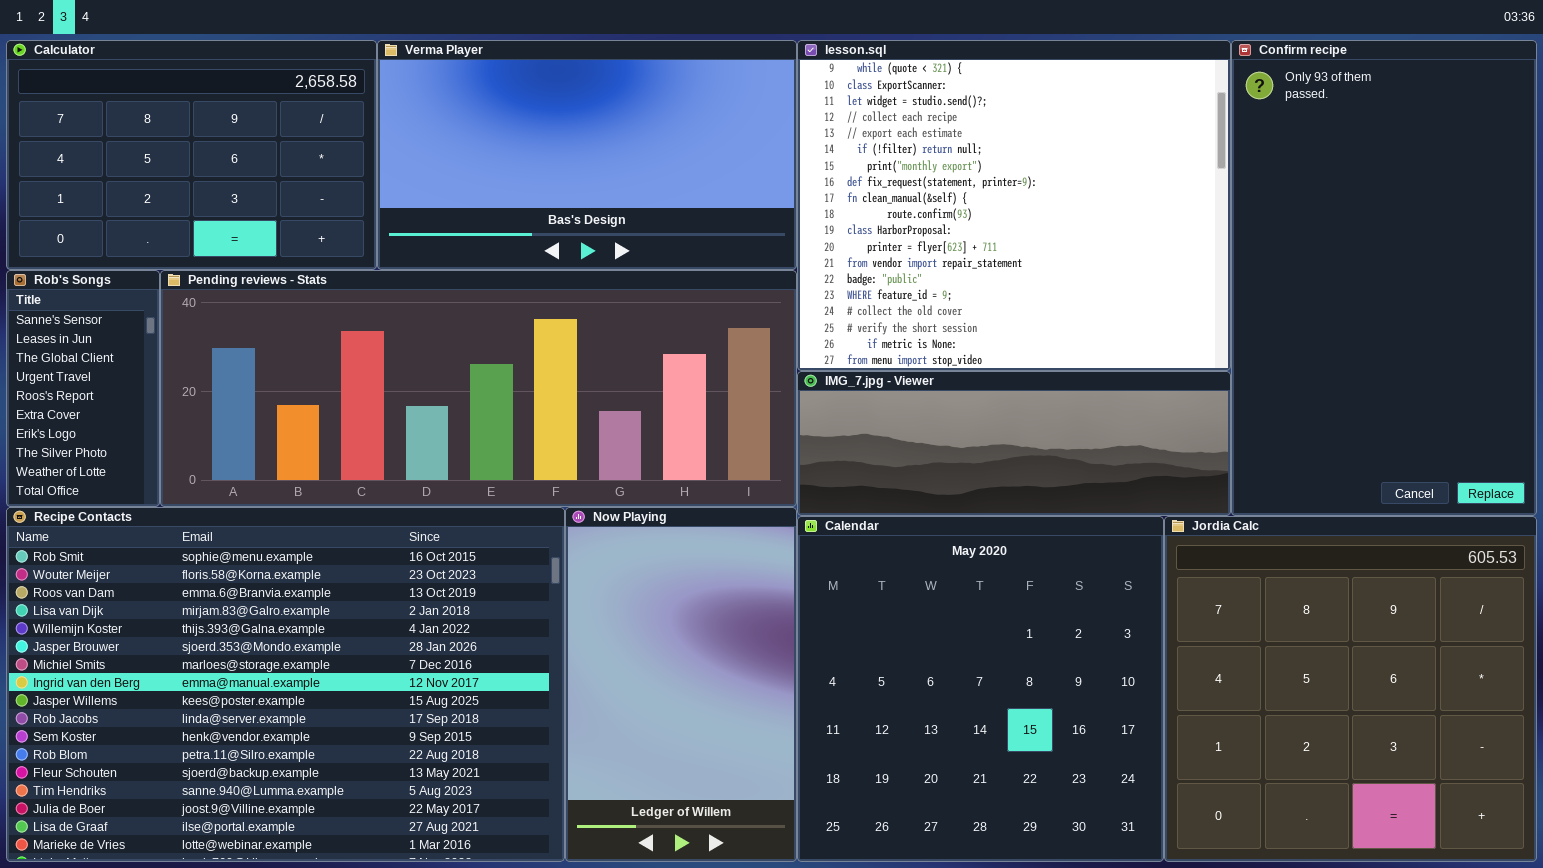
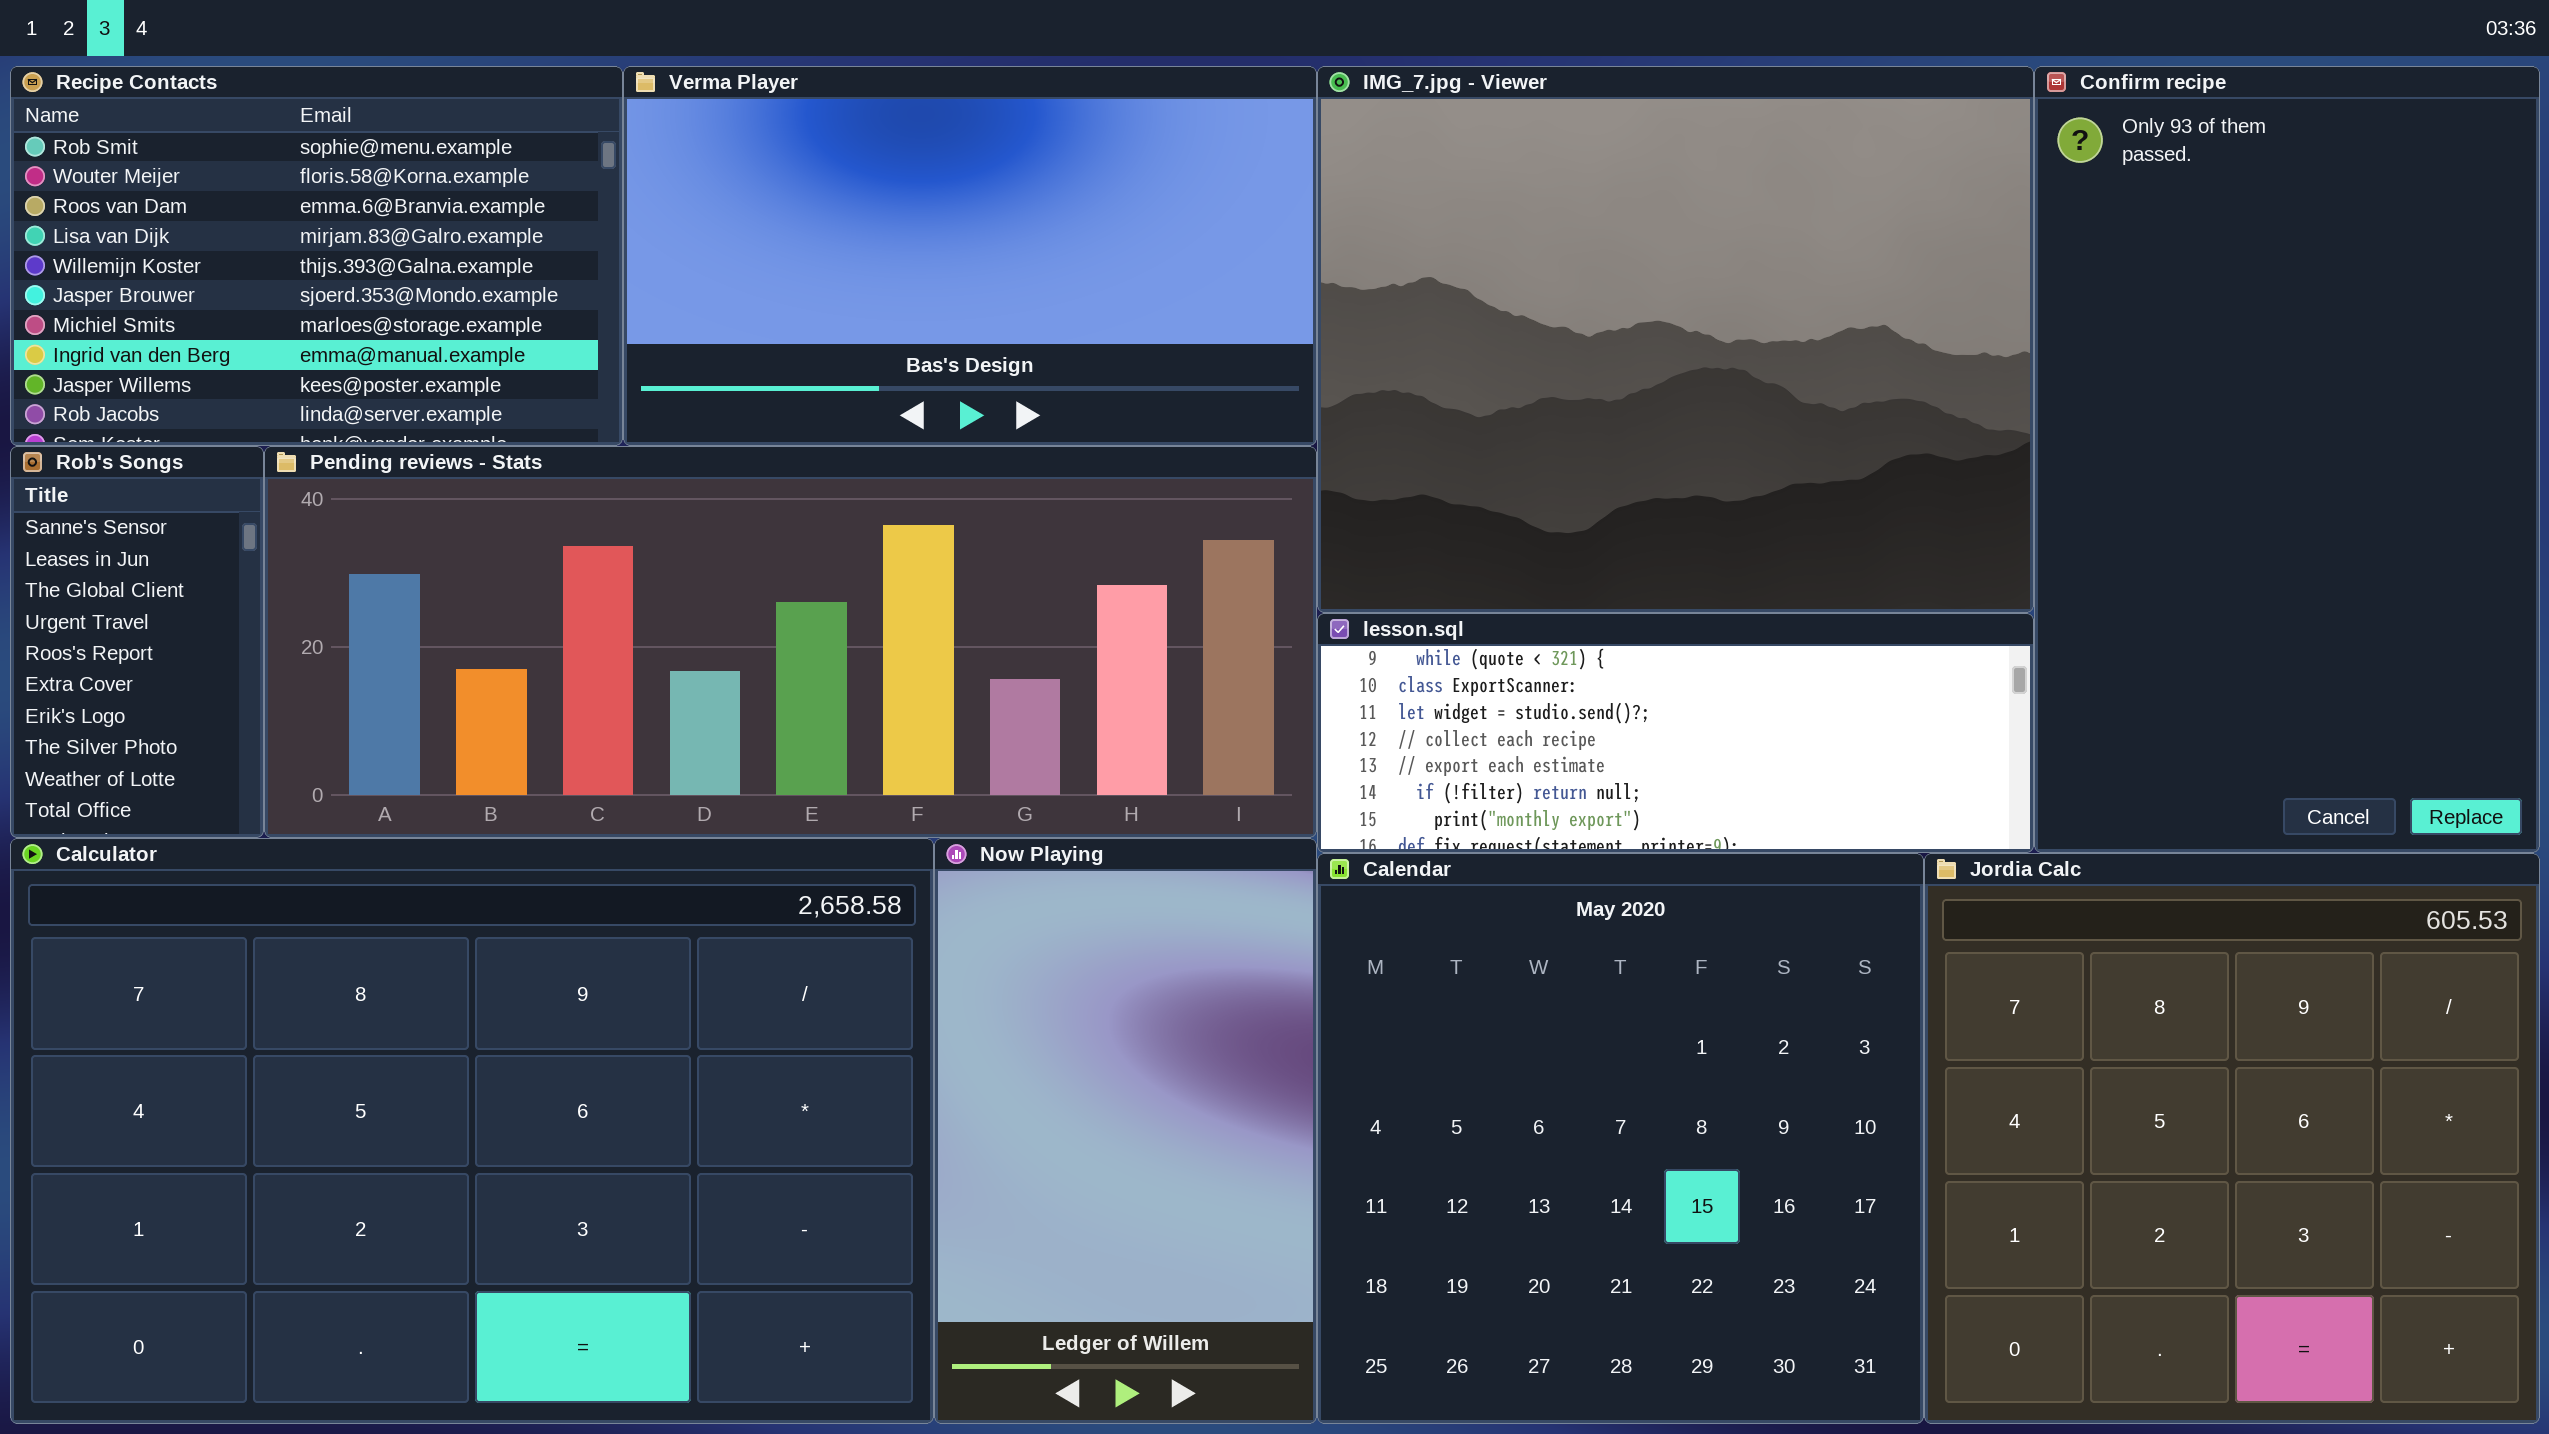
Calculator: [6,40,377,270] -> [10,838,934,1424], moved, resized
lesson.sql: [797,40,1231,371] -> [1317,613,2034,853], moved, resized
IMG_7.jpg - Viewer: [797,371,1231,516] -> [1317,66,2034,613], moved, resized
Recipe Contacts: [6,507,565,862] -> [10,66,623,446], moved, resized

